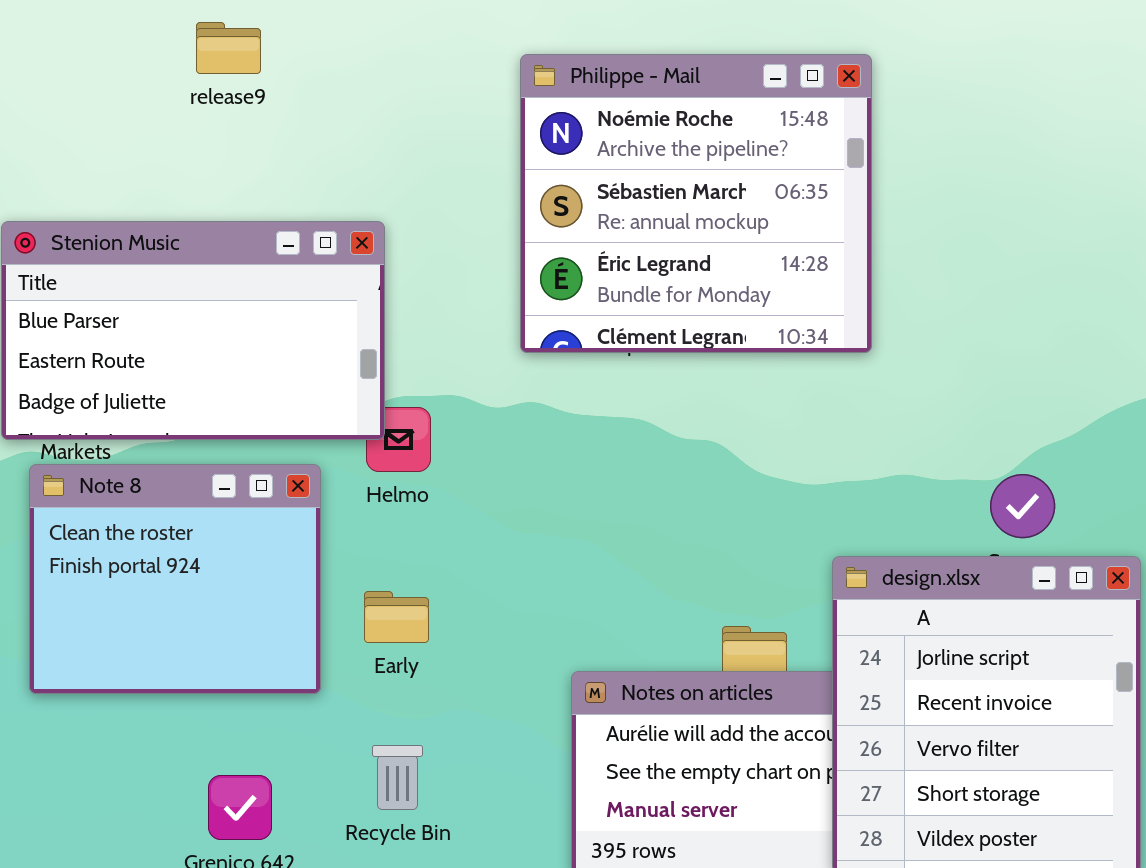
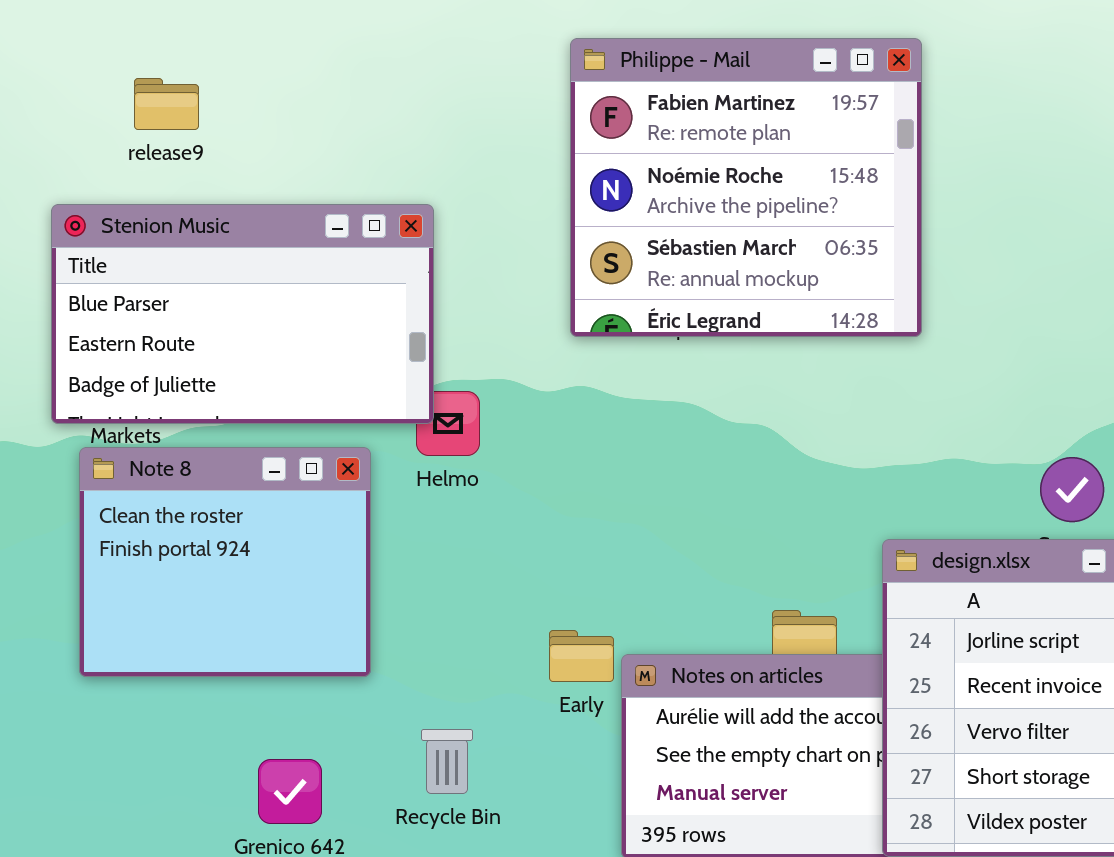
release9: [196,22,261,74] -> [134,78,199,130], moved
Philippe - Mail: [520,54,872,353] -> [570,38,922,337], scrolled up 1 row
Early: [364,591,429,643] -> [549,630,614,682], moved

